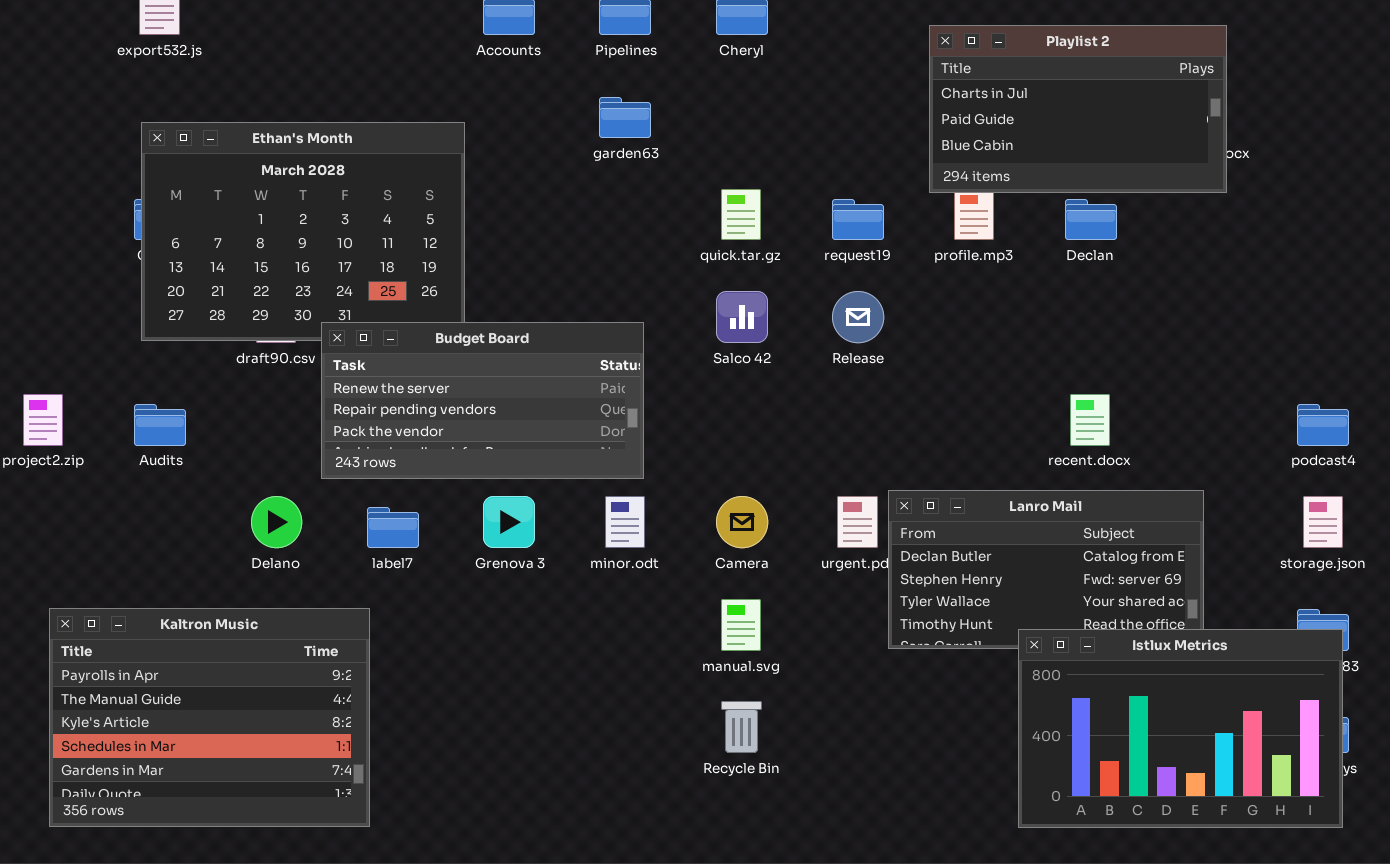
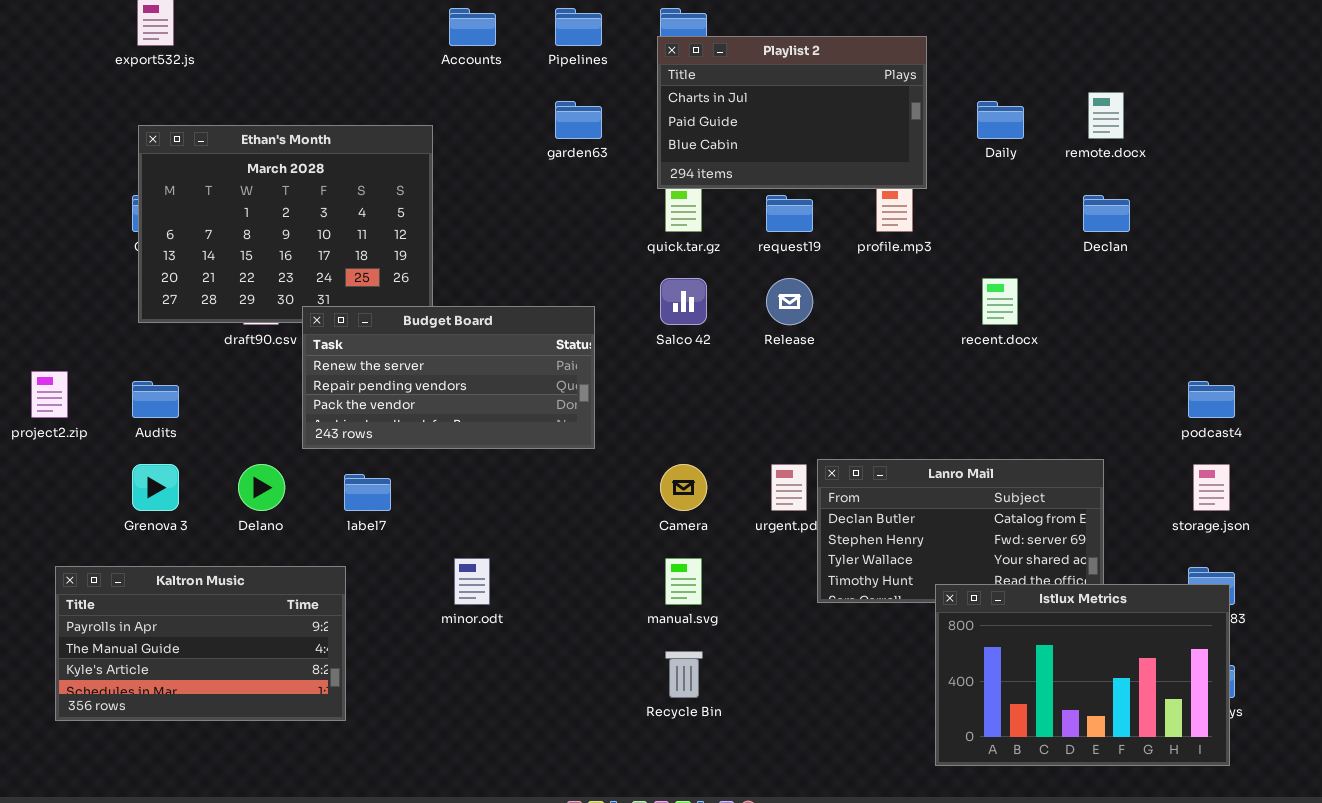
Playlist 2: [929,25,1227,193] -> [657,36,927,189], moved
Declan: [1065,199,1117,240] -> [1083,195,1130,232], moved
recent.docx: [1070,394,1110,446] -> [982,278,1018,325], moved
Grenova 3: [483,496,535,548] -> [132,464,179,511], moved
minor.odt: [605,496,645,548] -> [454,558,490,605], moved
Kaltron Music: [49,608,370,827] -> [55,566,346,721], resized

